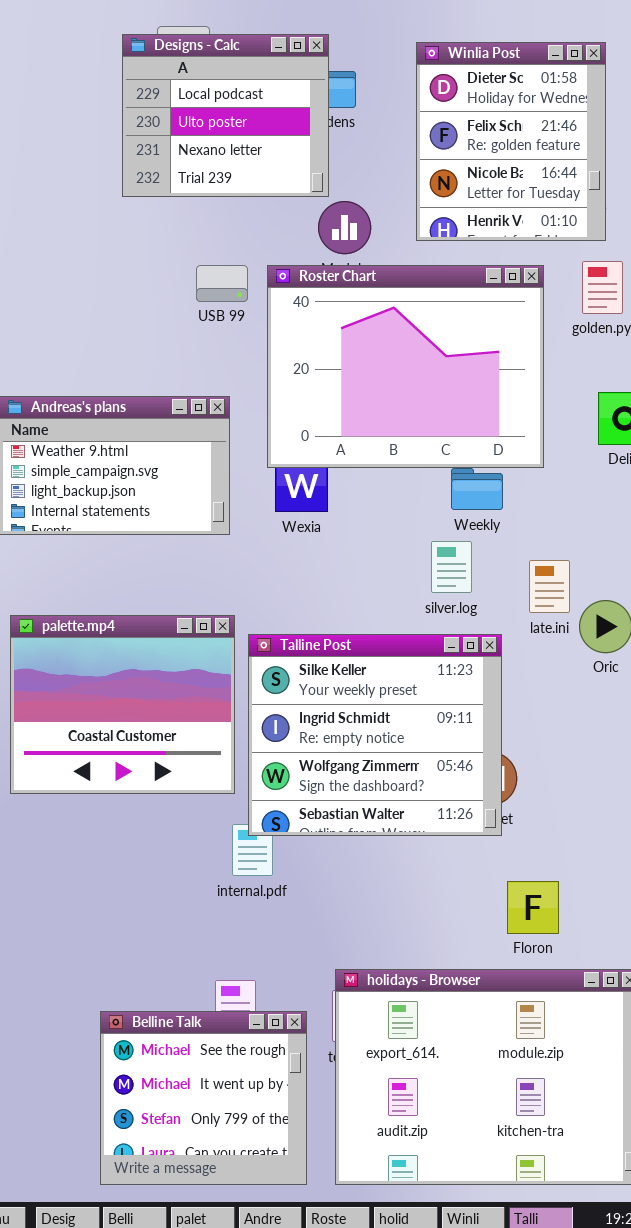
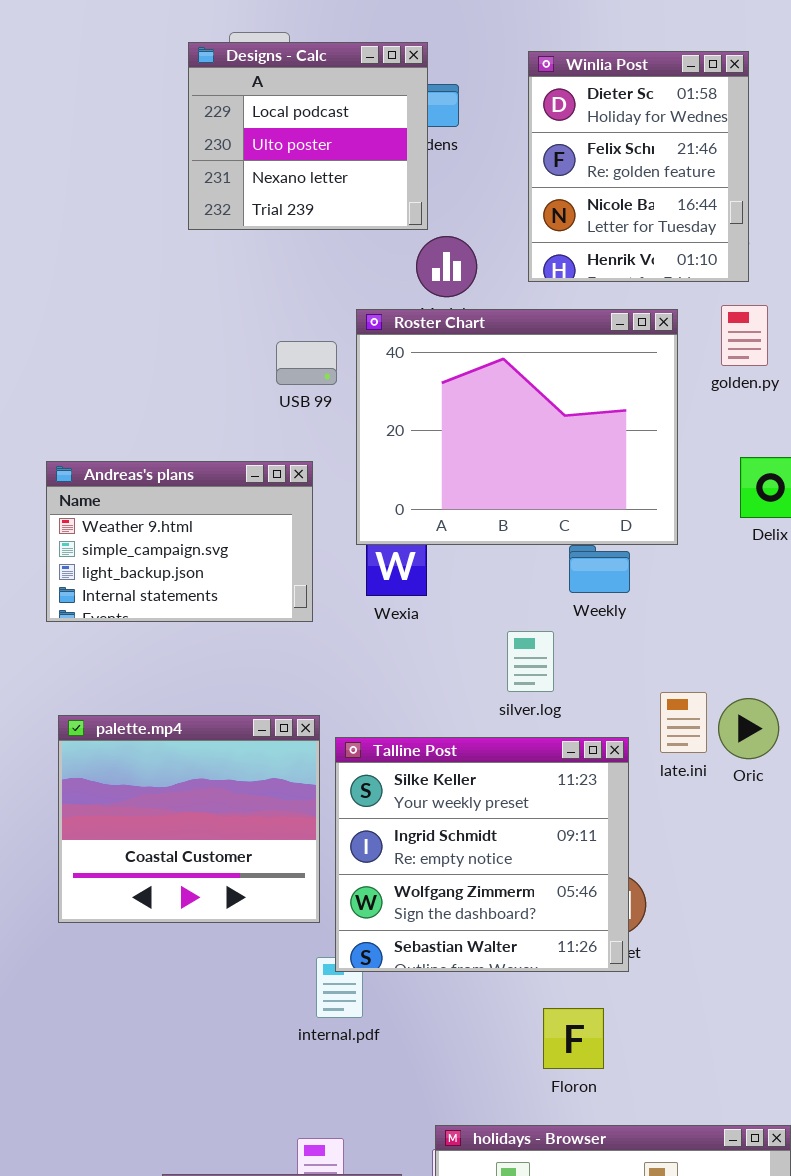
USB 99: [196,265,248,302] -> [276,341,337,385], moved
silver.log: [431,541,472,593] -> [507,631,554,692], moved
late.ini: [529,560,570,613] -> [660,692,707,753], moved
Floron: [507,881,559,934] -> [543,1008,604,1069], moved

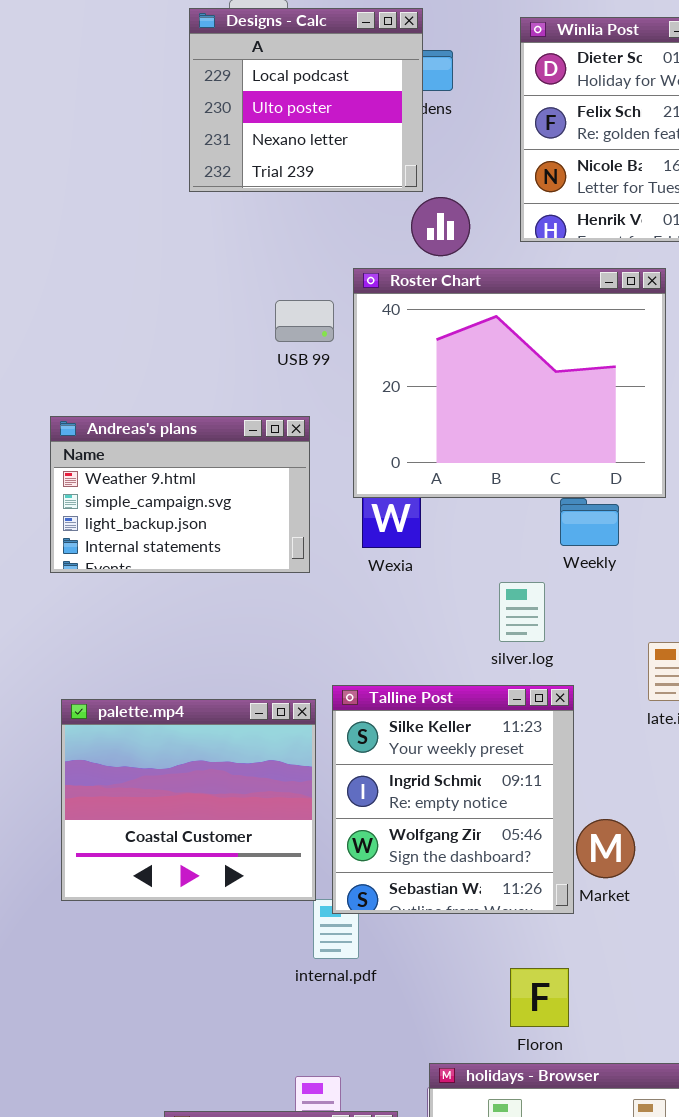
palette.mp4: [58,715,320,923] -> [61,699,316,901], moved
Talline Post: [335,737,629,972] -> [332,685,574,914], resized
Floron: [543,1008,604,1069] -> [510,968,569,1027], moved

